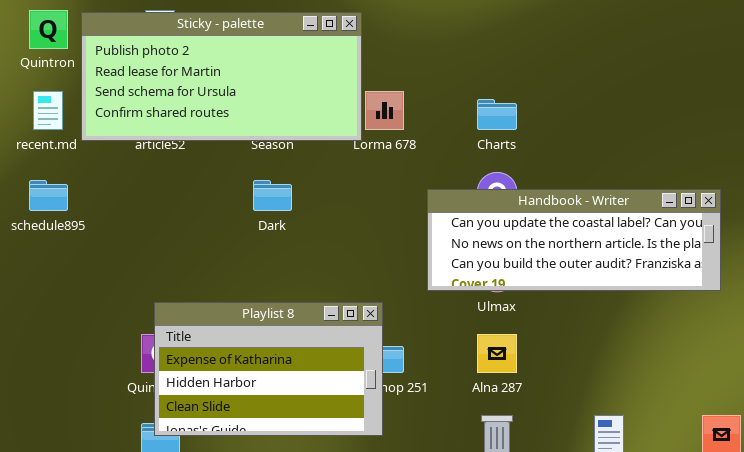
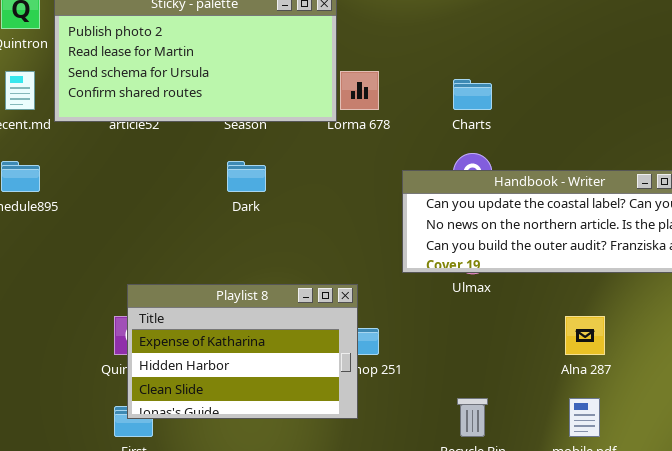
Alna 287: [477,334,517,373] -> [565,316,605,355], moved

